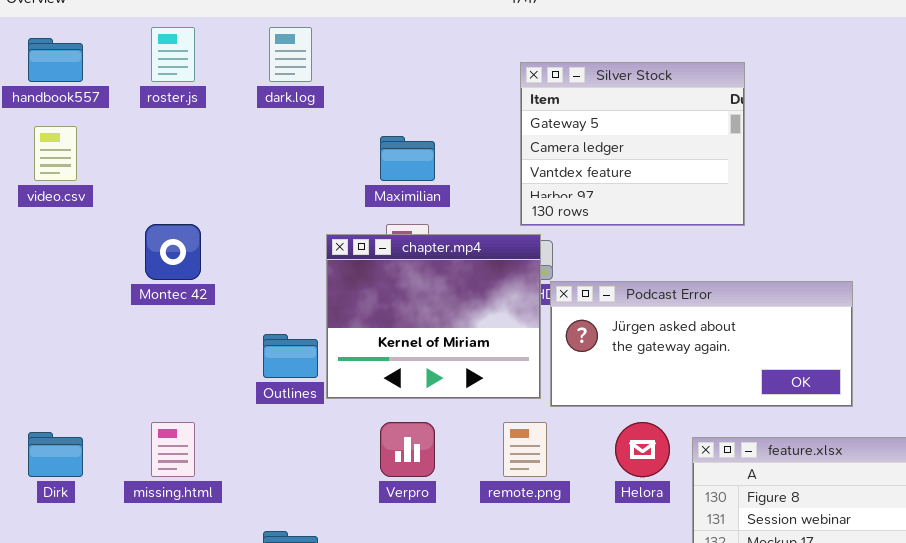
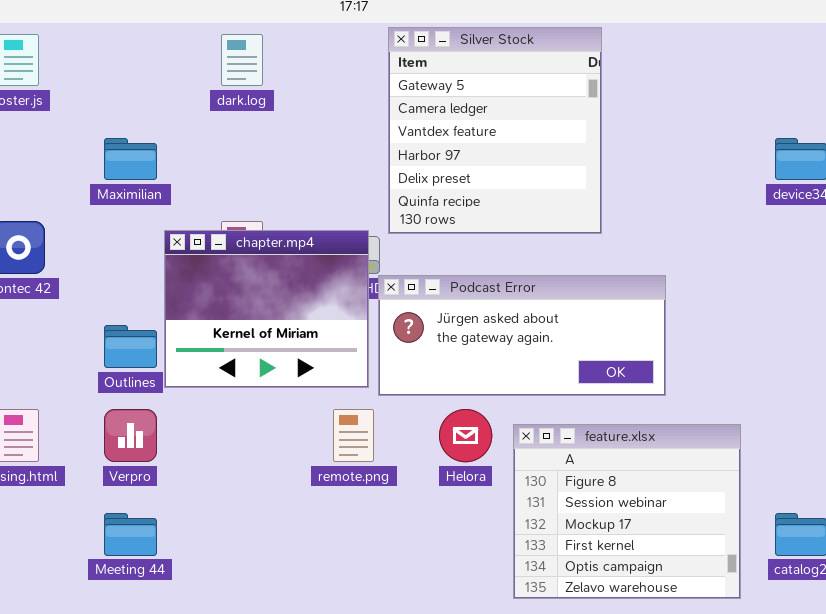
dark.log: [269,27,312,82] -> [221,34,263,86], moved
Silver Stock: [520,62,745,226] -> [388,27,602,234], moved, resized
Maximilian: [380,136,435,181] -> [104,138,157,180], moved
Verpro: [380,422,435,477] -> [104,409,157,462], moved

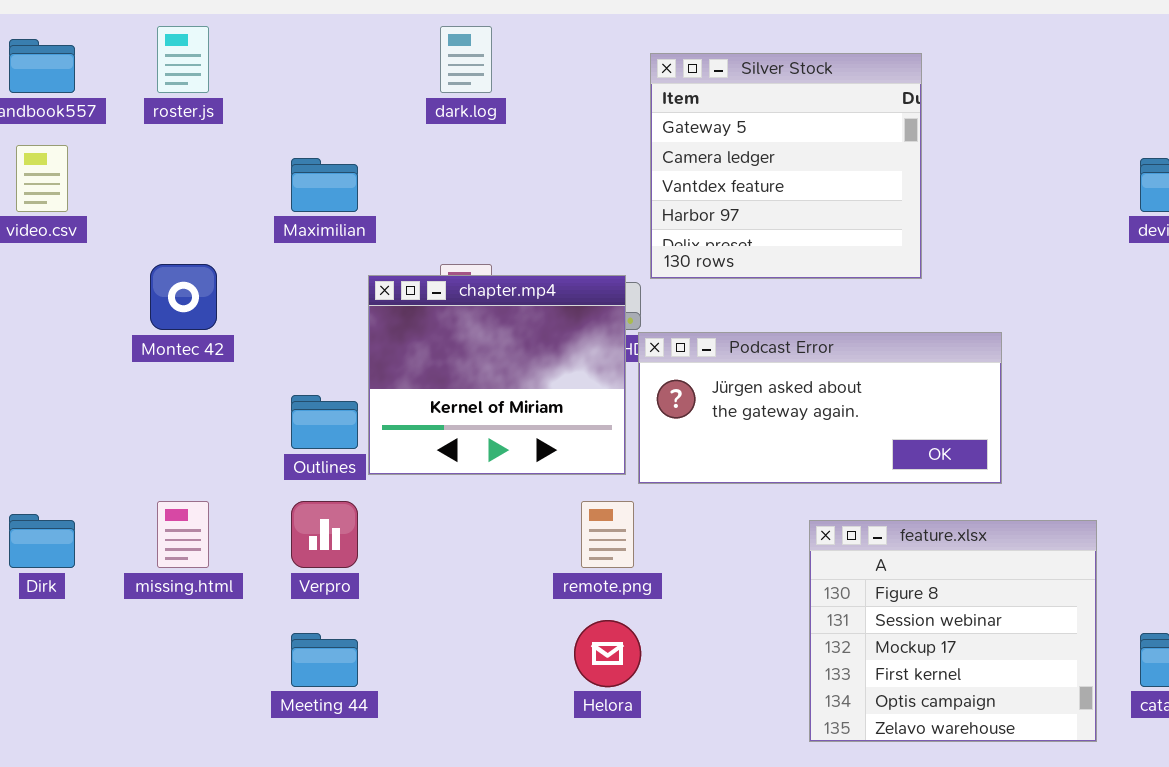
Silver Stock: [388,27,602,234] -> [650,53,922,279], resized
Helora: [439,409,492,462] -> [574,620,641,687], moved

